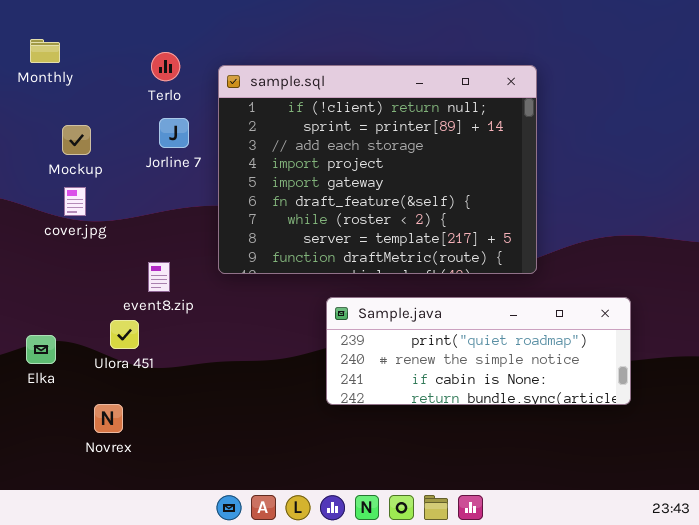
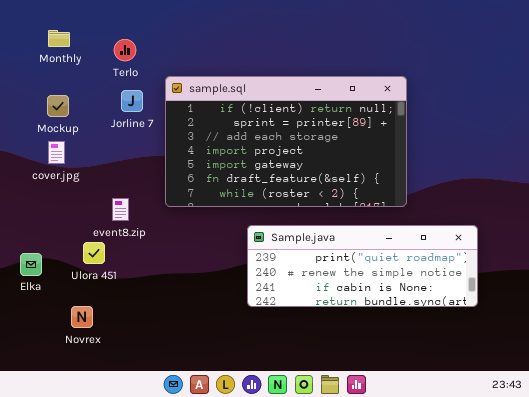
Monthly: [30,39,60,63] -> [48,30,70,47], moved
sample.sql: [218,65,537,274] -> [165,76,407,207], resized

